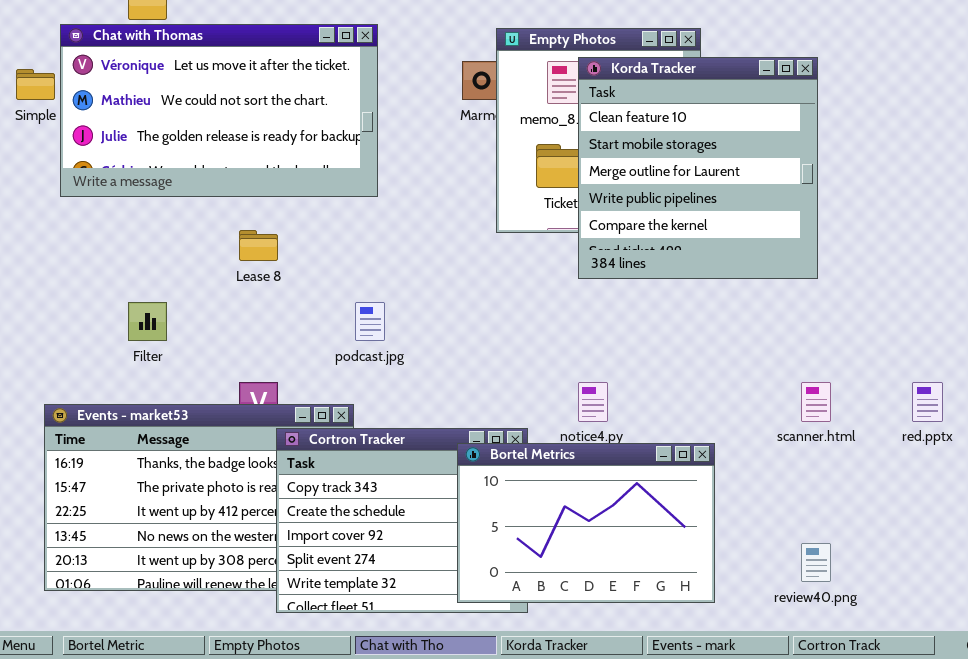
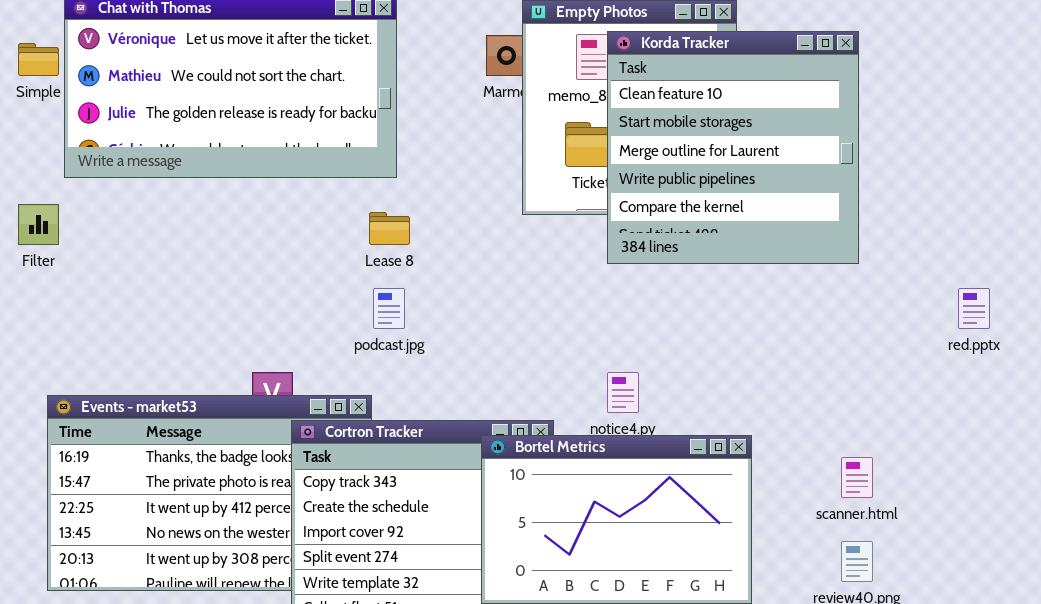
Lease 8: [239,230,278,261] -> [369,212,410,245], moved
Filter: [128,302,167,341] -> [18,204,59,245], moved
scanner.html: [801,382,831,422] -> [841,457,873,498], moved
red.pptx: [912,382,943,422] -> [958,288,990,329], moved

